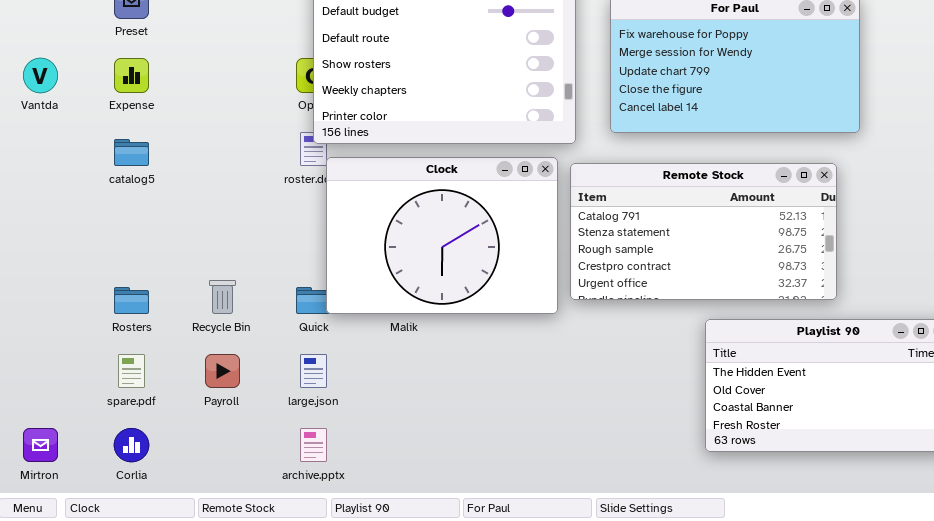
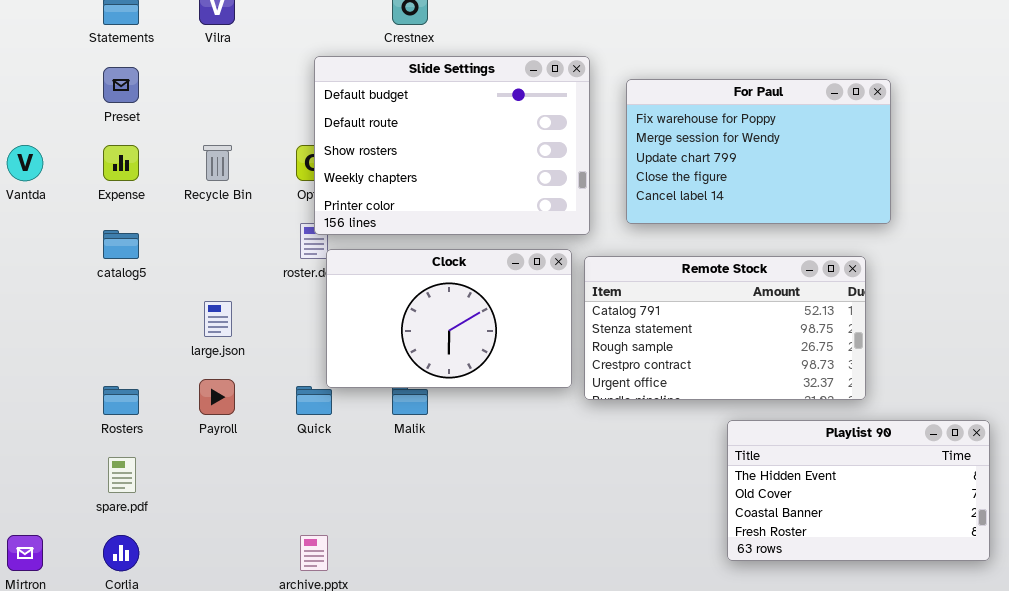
Clock: [326,157,558,314] -> [326,249,572,388], resized
Recycle Bin: [209,280,236,314] -> [203,145,232,181], moved
Payroll: [205,354,240,388] -> [199,379,235,415], moved
large.json: [300,354,327,388] -> [204,301,232,337], moved

